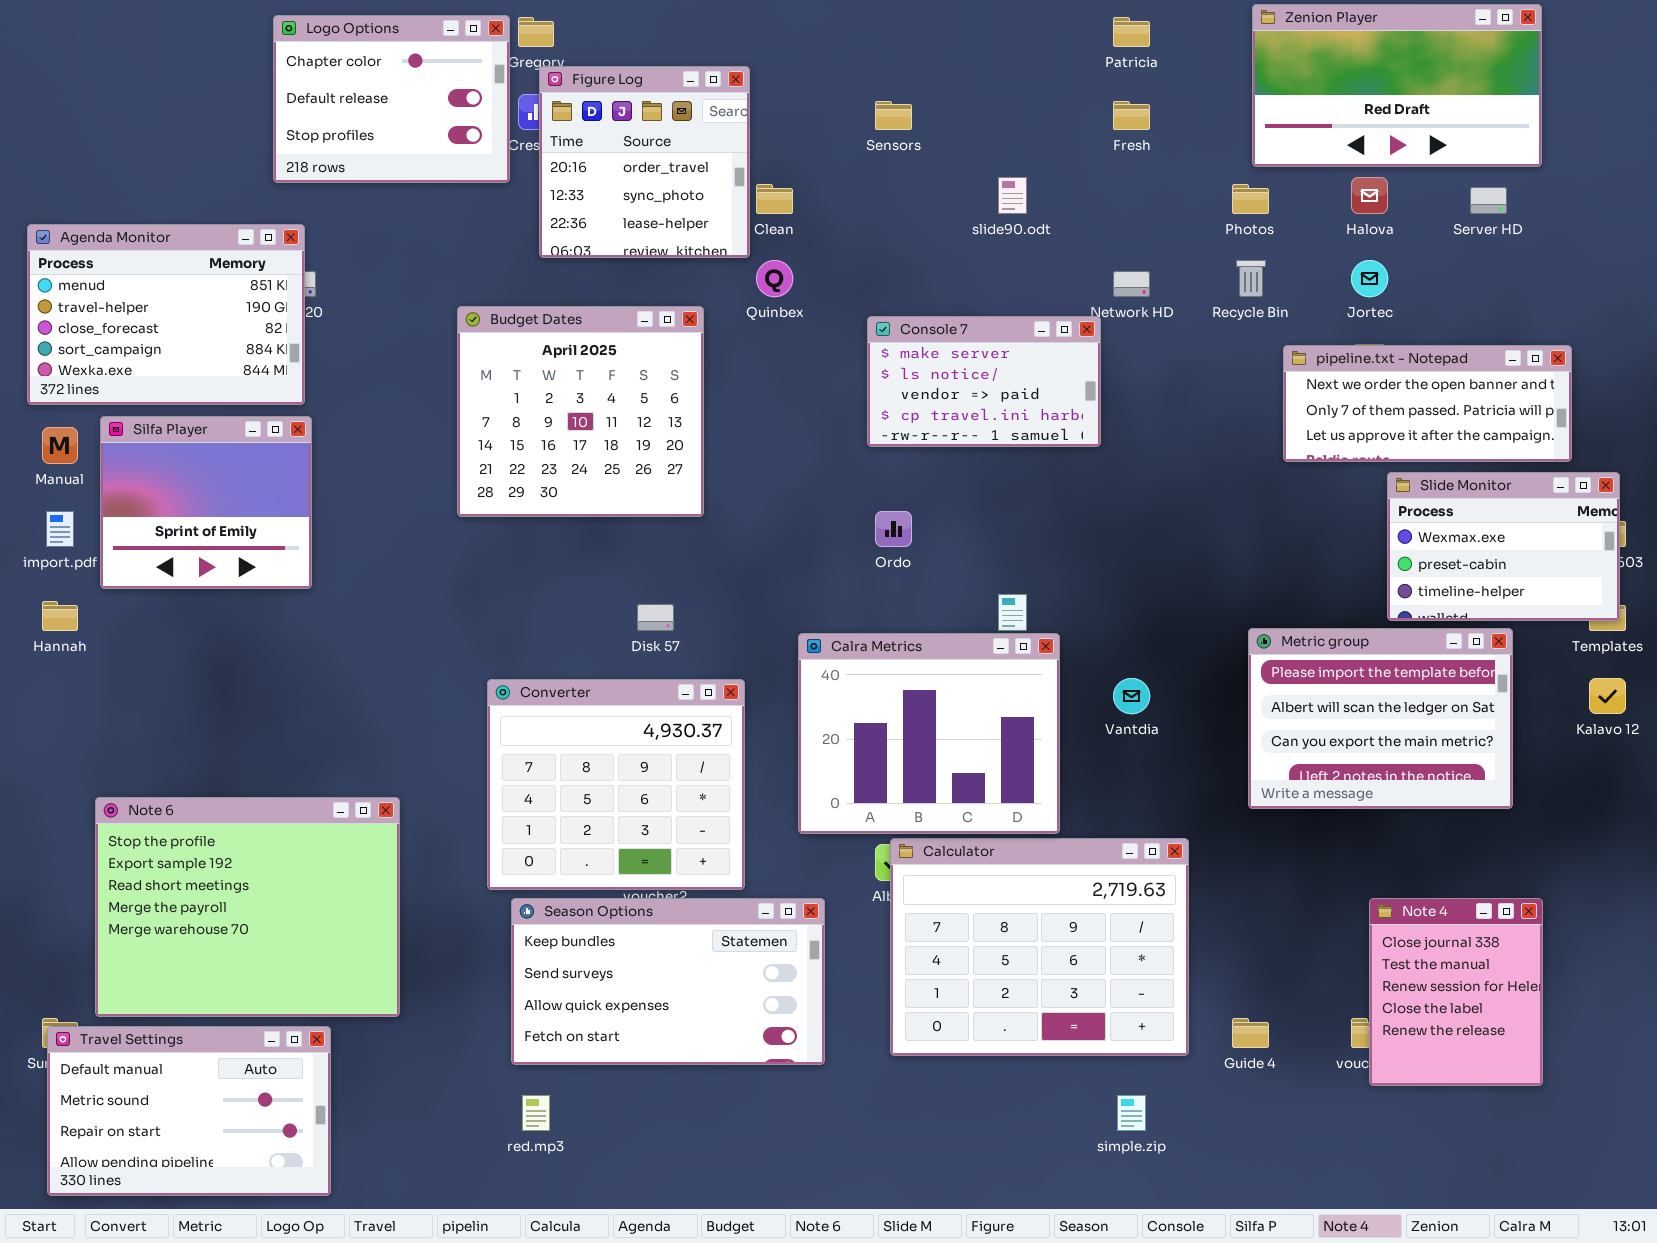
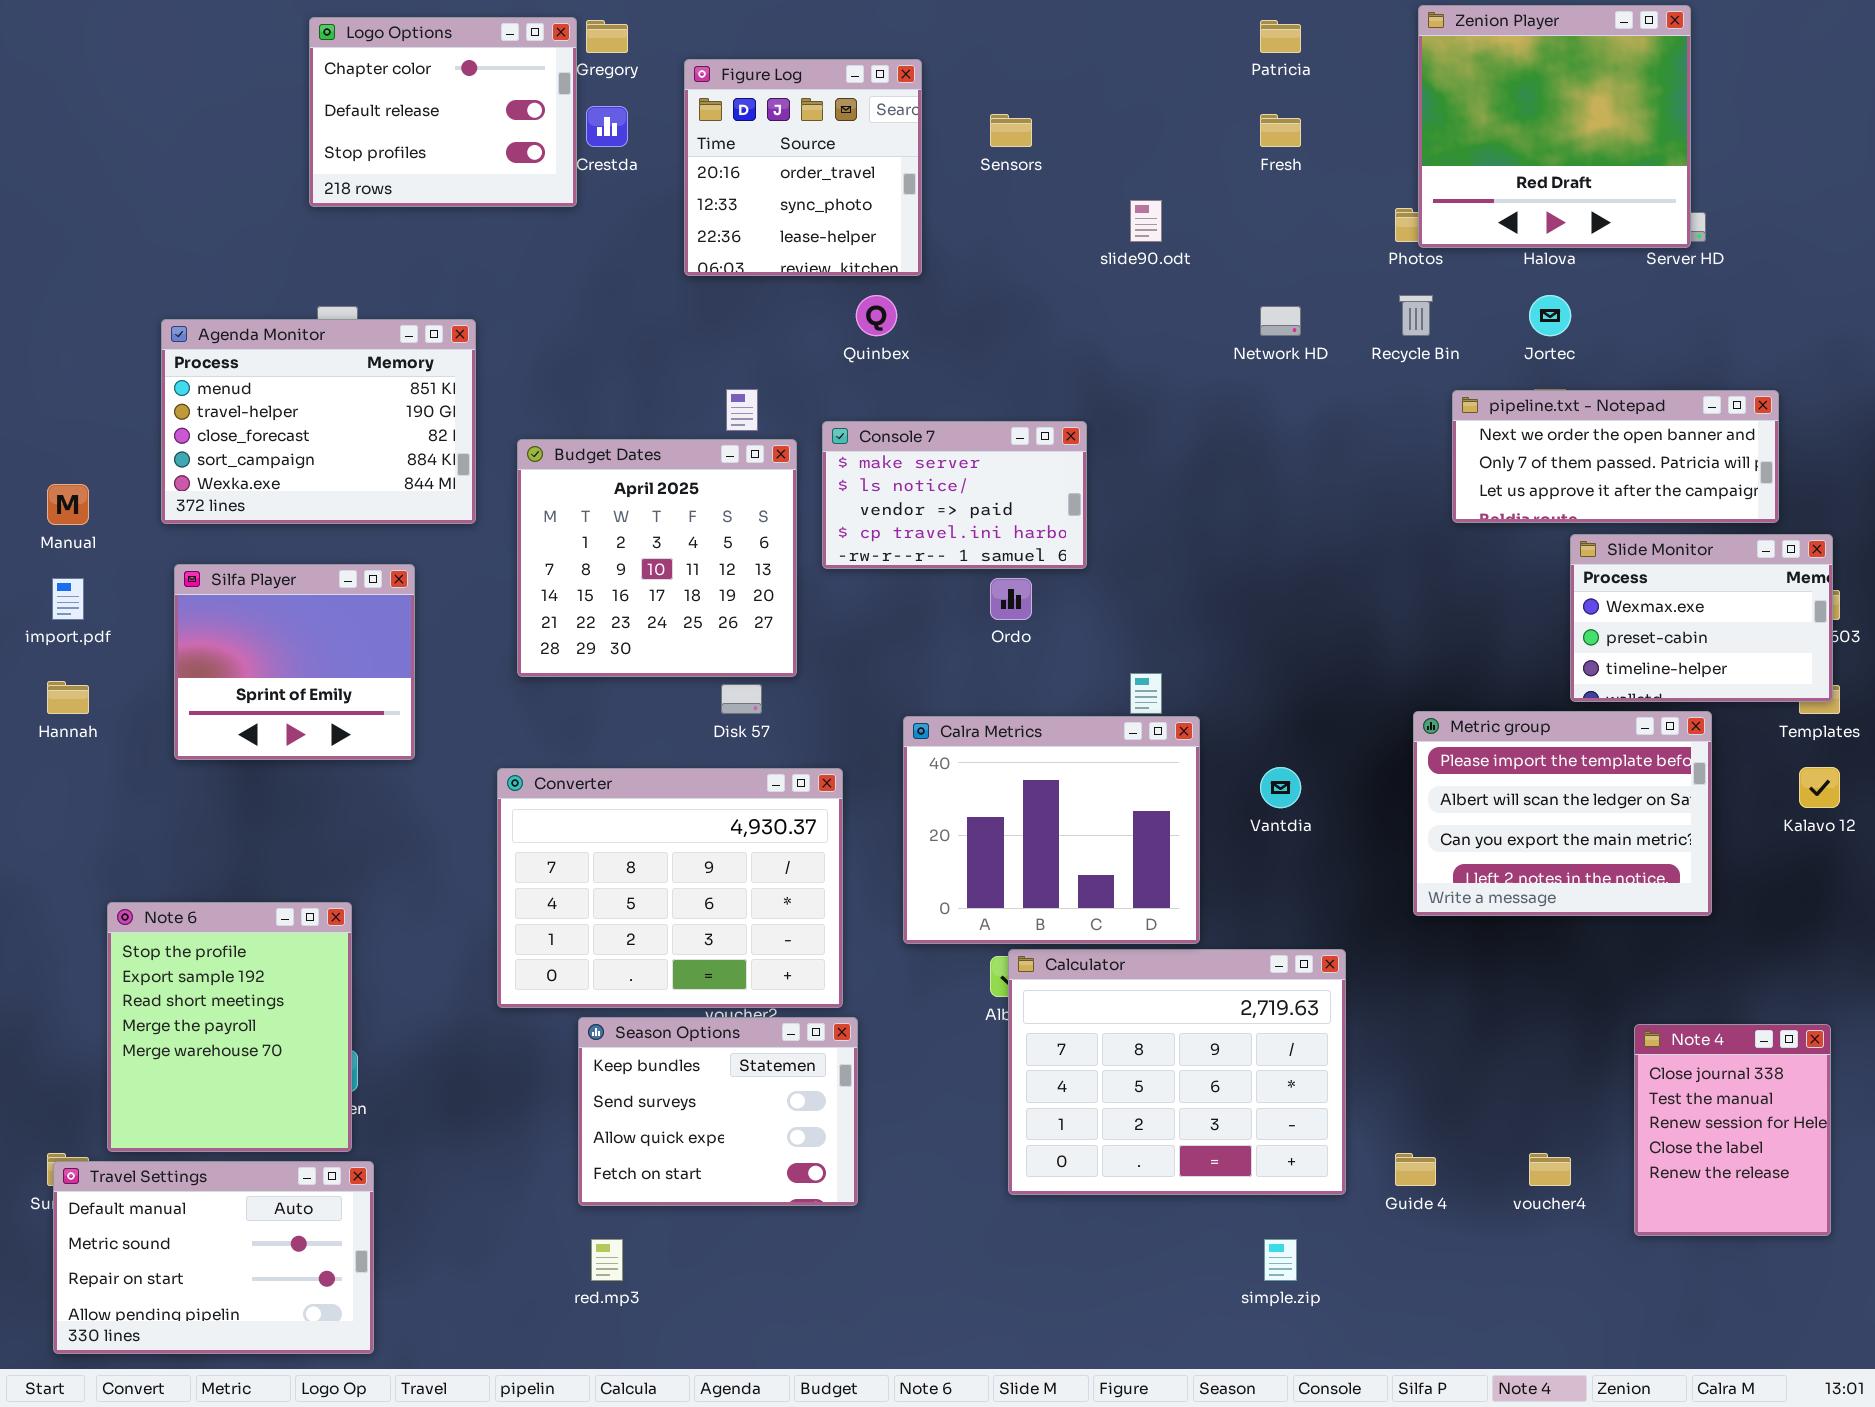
Zenion Player: [1252,4,1542,167] -> [1418,5,1691,248], resized
Figure Log: [539,66,750,258] -> [684,59,922,276], moved
Agenda Monitor: [27,224,305,405] -> [161,319,476,524], moved
Budget Dates: [457,306,704,517] -> [517,439,797,677], moved
Console 7: [867,316,1101,447] -> [822,421,1087,569], moved
Silfa Player: [100,416,312,589] -> [174,564,415,760], moved
Converter: [487,679,745,890] -> [497,768,843,1008], resized
Note 6: [95,797,400,1017] -> [107,902,352,1152], resized
Season Options: [511,898,825,1065] -> [578,1017,858,1206], resized
Note 4: [1369,898,1543,1086] -> [1634,1024,1831,1236], moved

